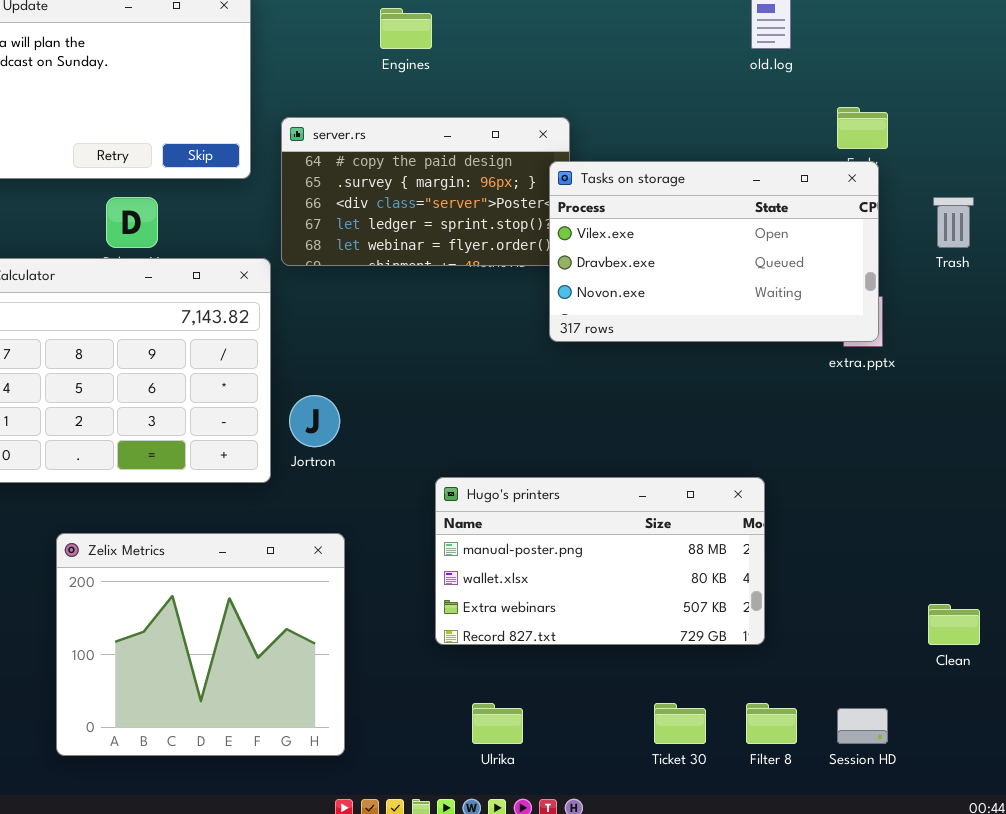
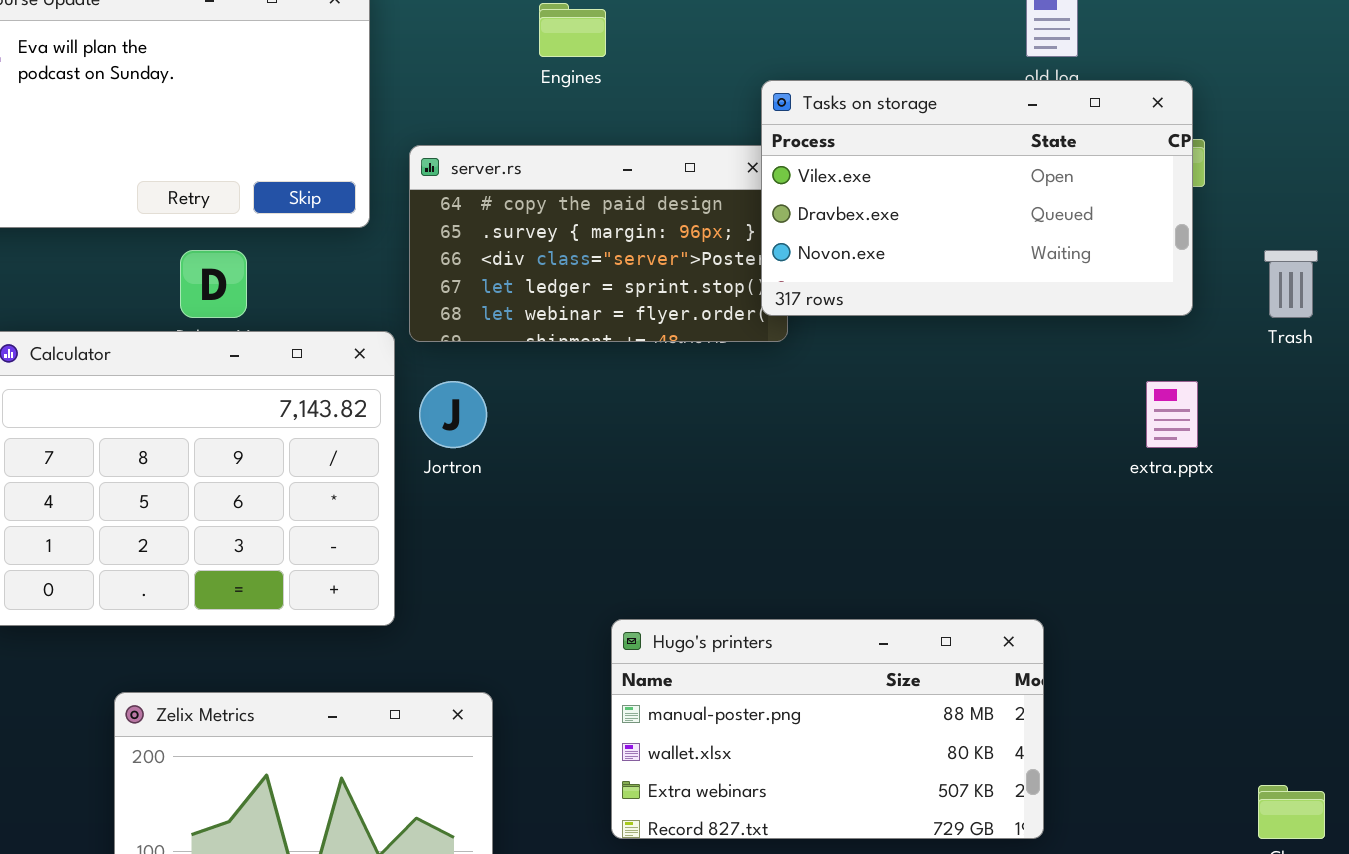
Tasks on storage: [549,161,879,342] -> [761,80,1193,316], moved
Jortron: [289,395,340,447] -> [419,381,487,448], moved

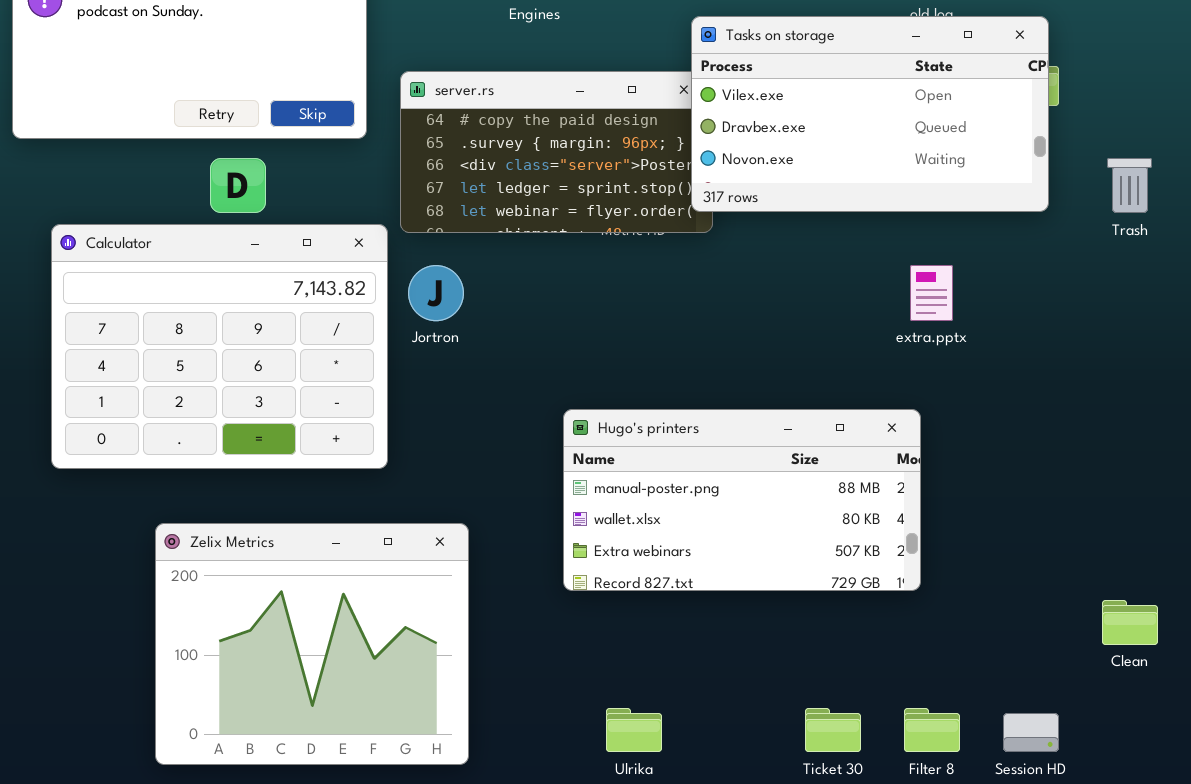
extra.pptx: [1146,381,1198,448] -> [910,265,953,321], moved
Hugo's printers: [611,619,1044,839] -> [563,409,921,591], moved

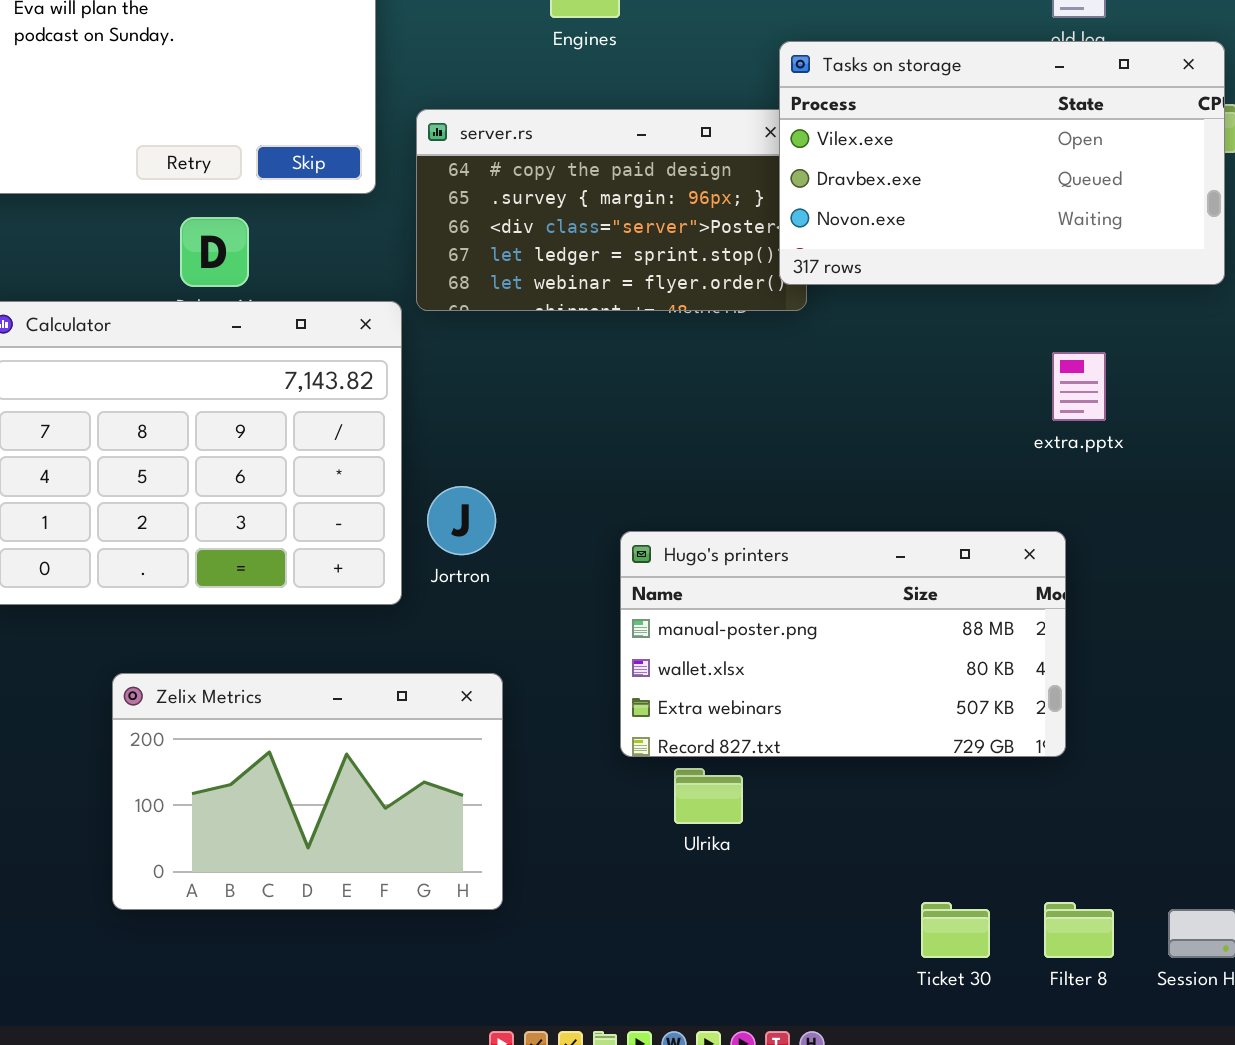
Jortron: [408,265,464,321] -> [427,486,496,555], moved
Zelix Metrics: [155,523,469,765] -> [112,673,503,910], resized
Ulrika: [606,708,662,752] -> [674,768,743,824], moved

